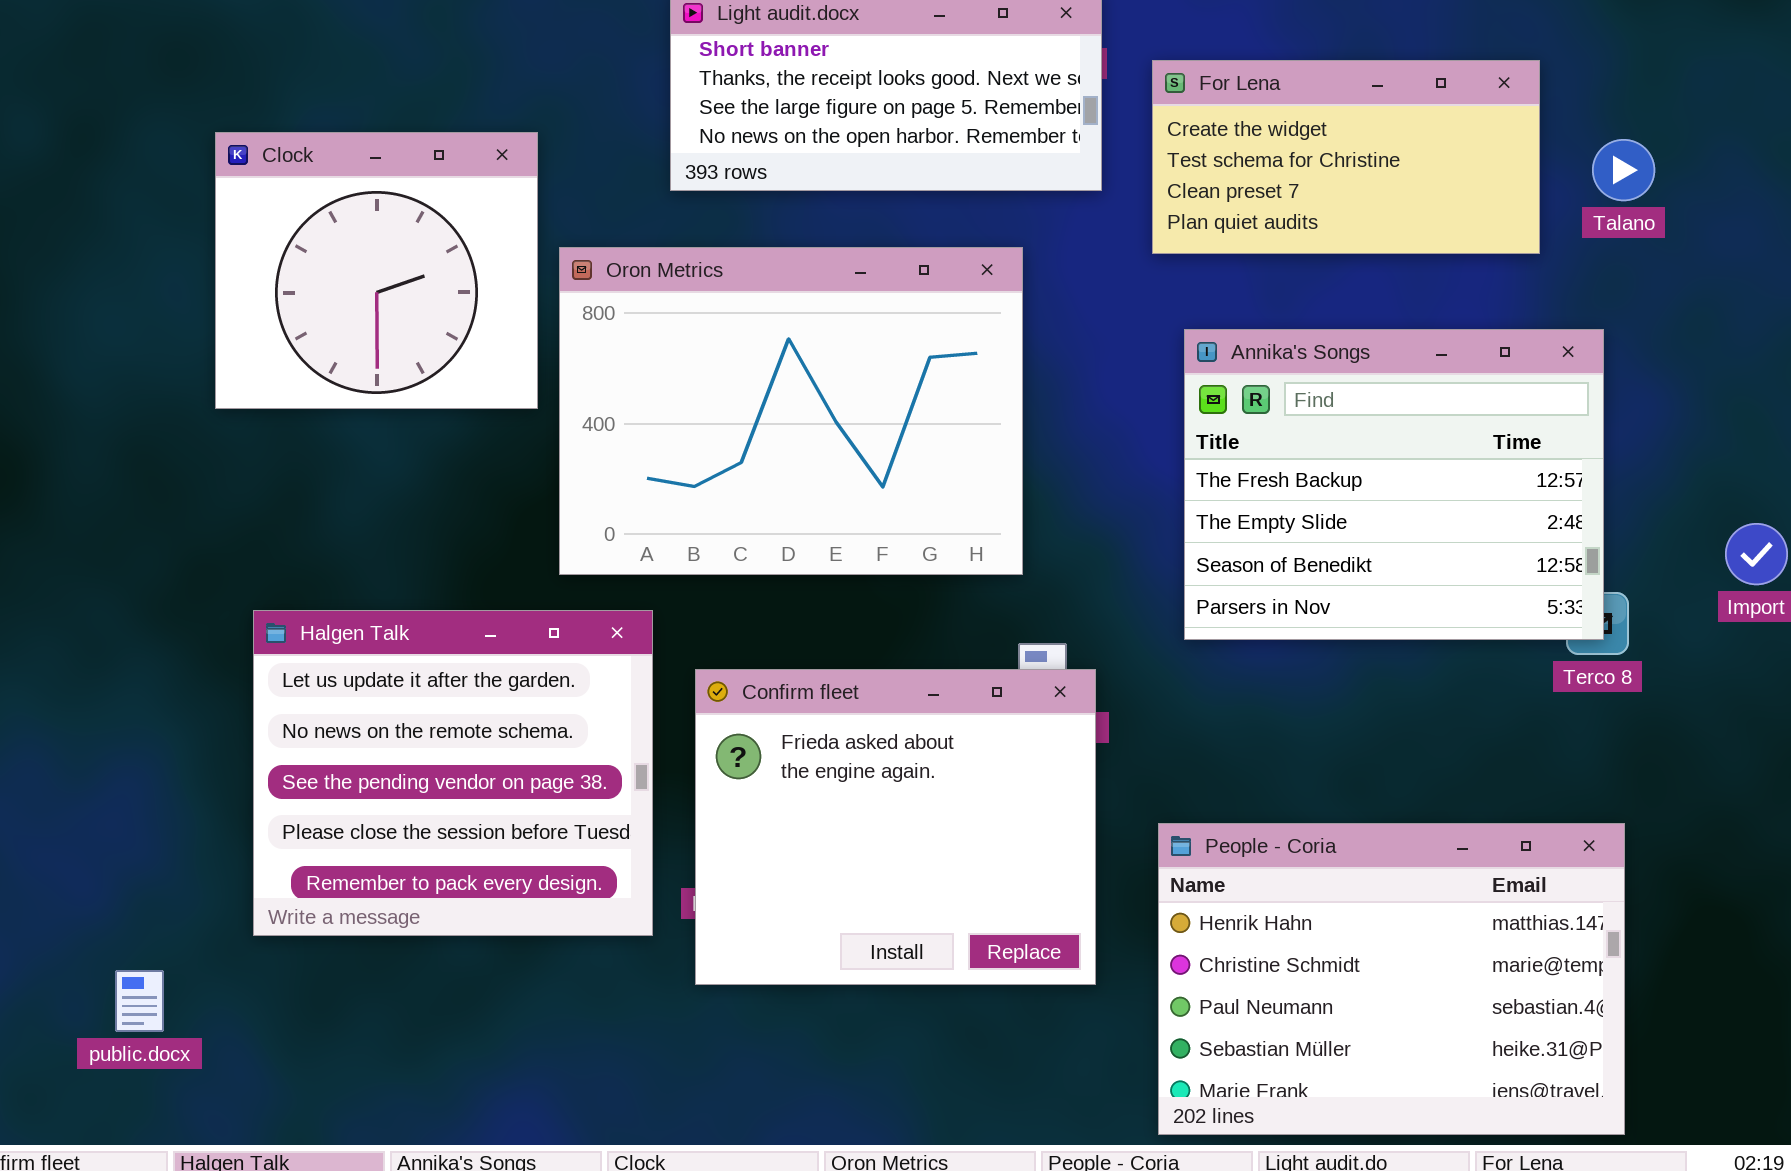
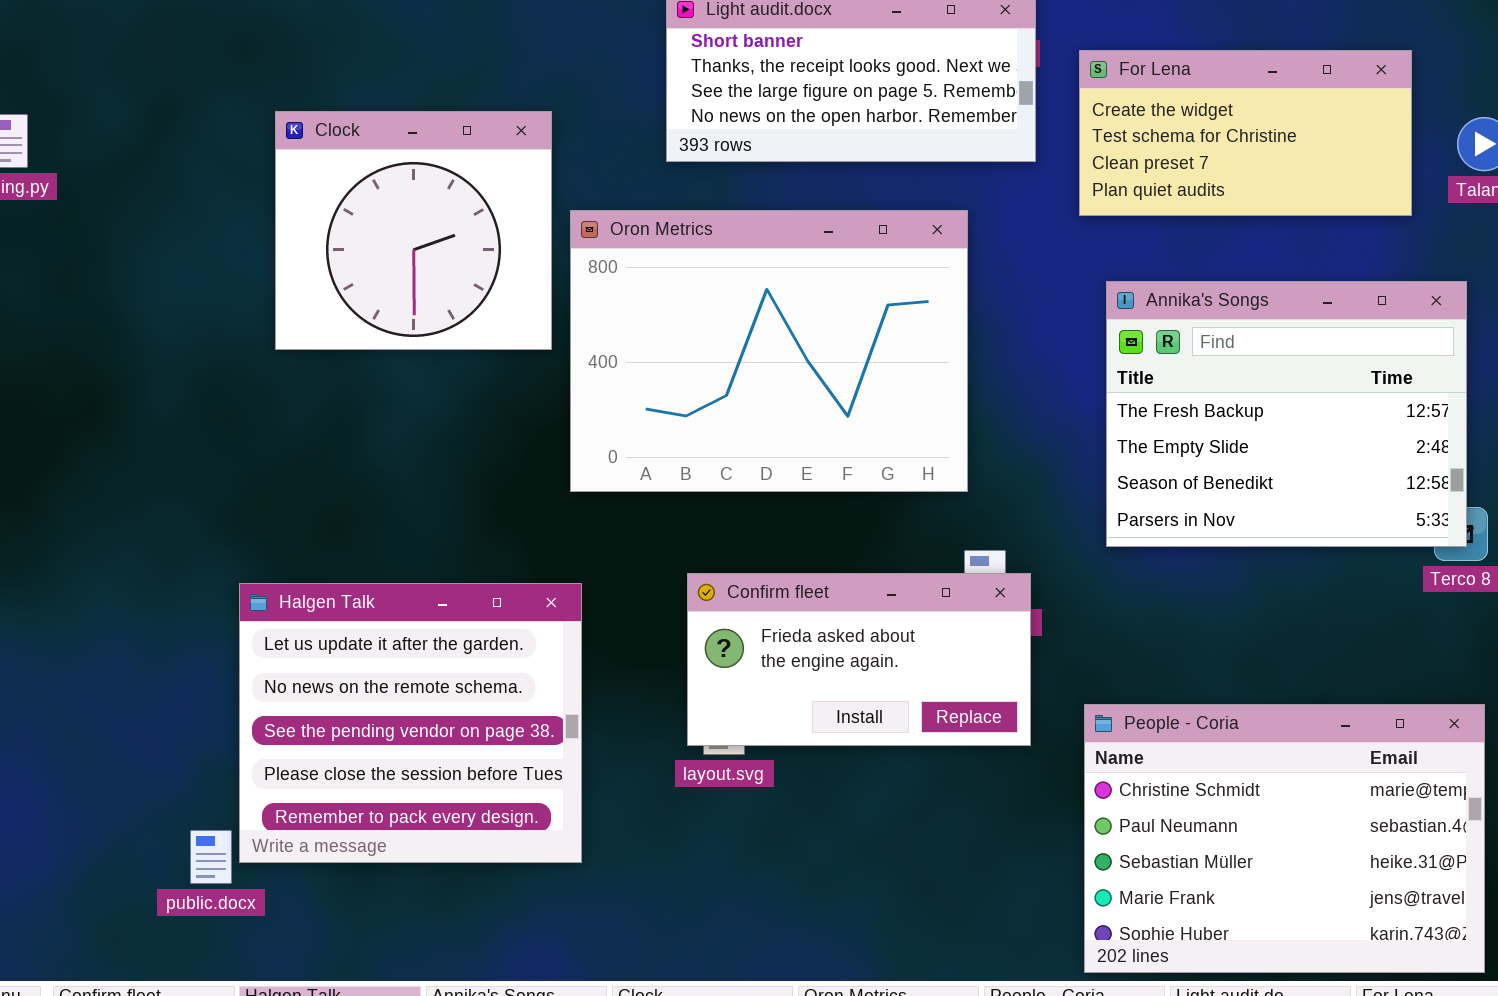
Halgen Talk: [253,610,653,936] -> [239,583,582,863], moved
Confirm fleet: [695,669,1096,985] -> [687,573,1031,746], resized
People - Coria: [1158,823,1625,1135] -> [1084,704,1485,973], scrolled down 1 row

